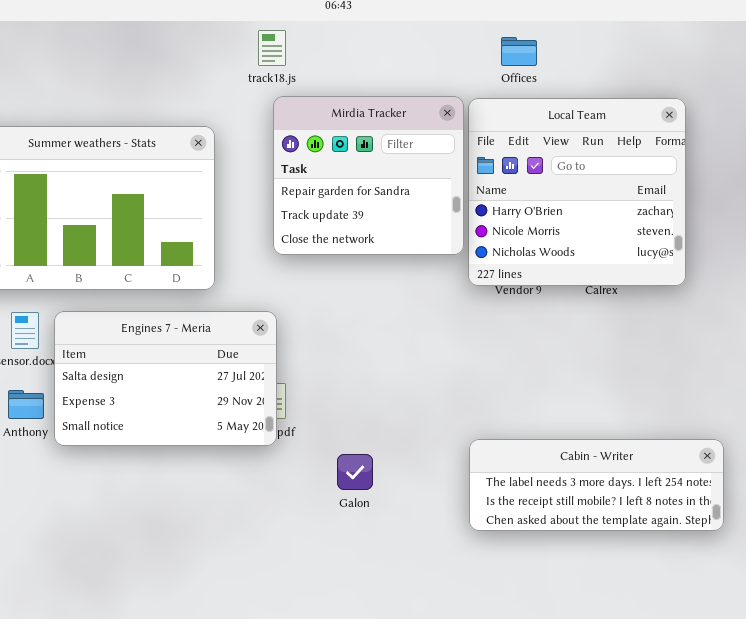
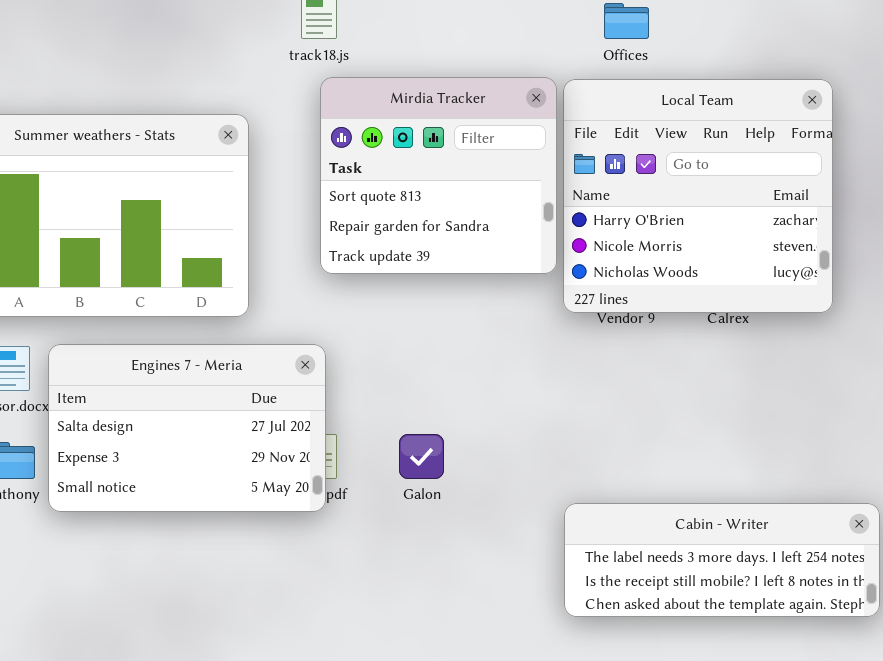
Mirdia Tracker: [273,96,464,255] -> [320,77,557,274], scrolled up 1 row
Galon: [337,454,373,490] -> [399,434,444,479], moved

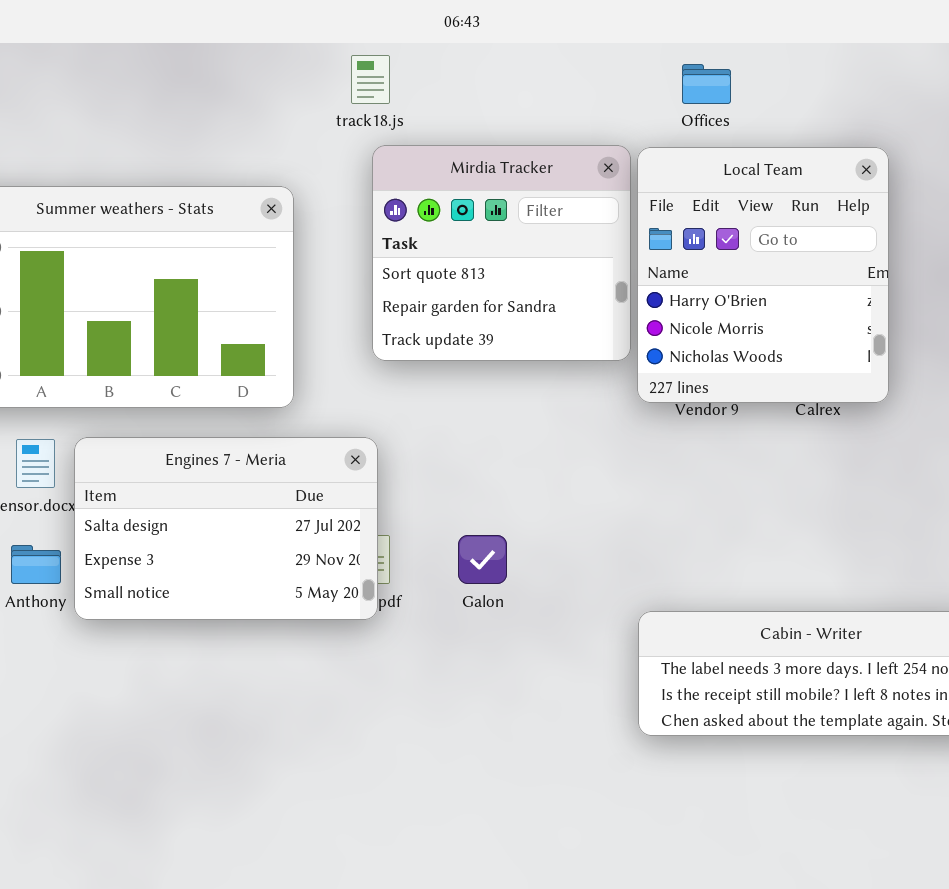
Local Team: [563,79,833,313] -> [637,147,889,403], resized

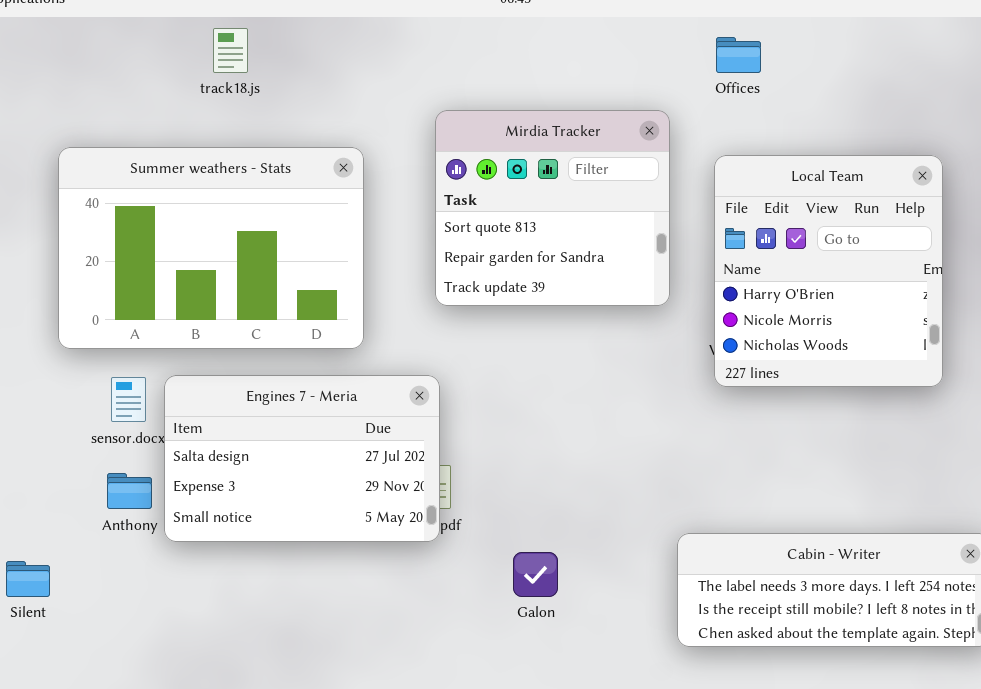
track18.js: [351,55,390,104] -> [213,28,248,73], moved
Local Team: [637,147,889,403] -> [714,155,943,387], moved
Galon: [458,535,507,584] -> [513,552,558,597], moved

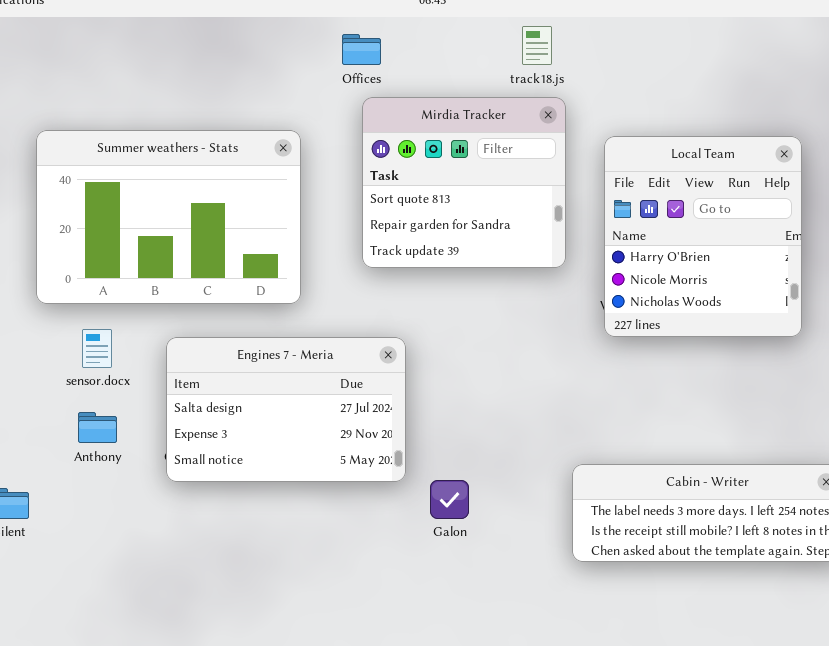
track18.js: [213,28,248,73] -> [522,26,552,65], moved
Offices: [716,37,761,73] -> [342,34,381,65], moved
Engines 7 - Meria: [164,375,440,542] -> [166,337,406,482], moved

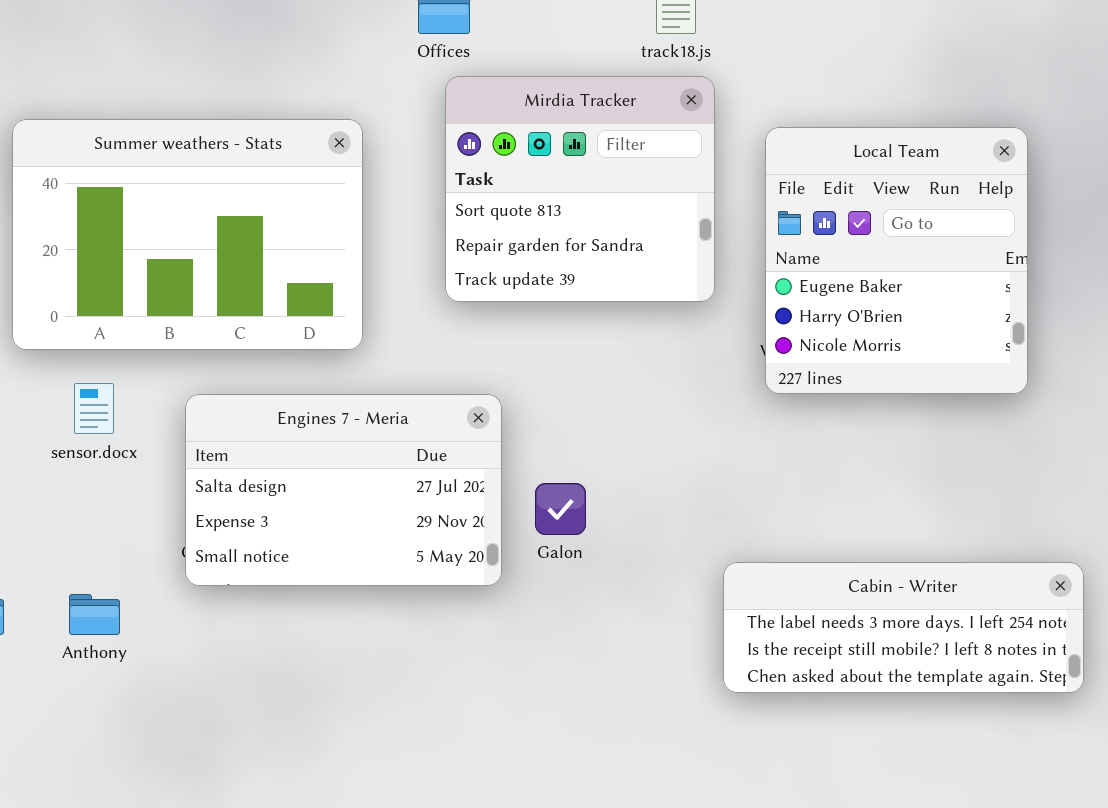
Local Team: [604,136,802,337] -> [765,127,1028,394], scrolled up 1 row
Anthony: [78,412,117,443] -> [69,594,120,635], moved
Galon: [430,480,469,519] -> [535,483,586,535], moved

